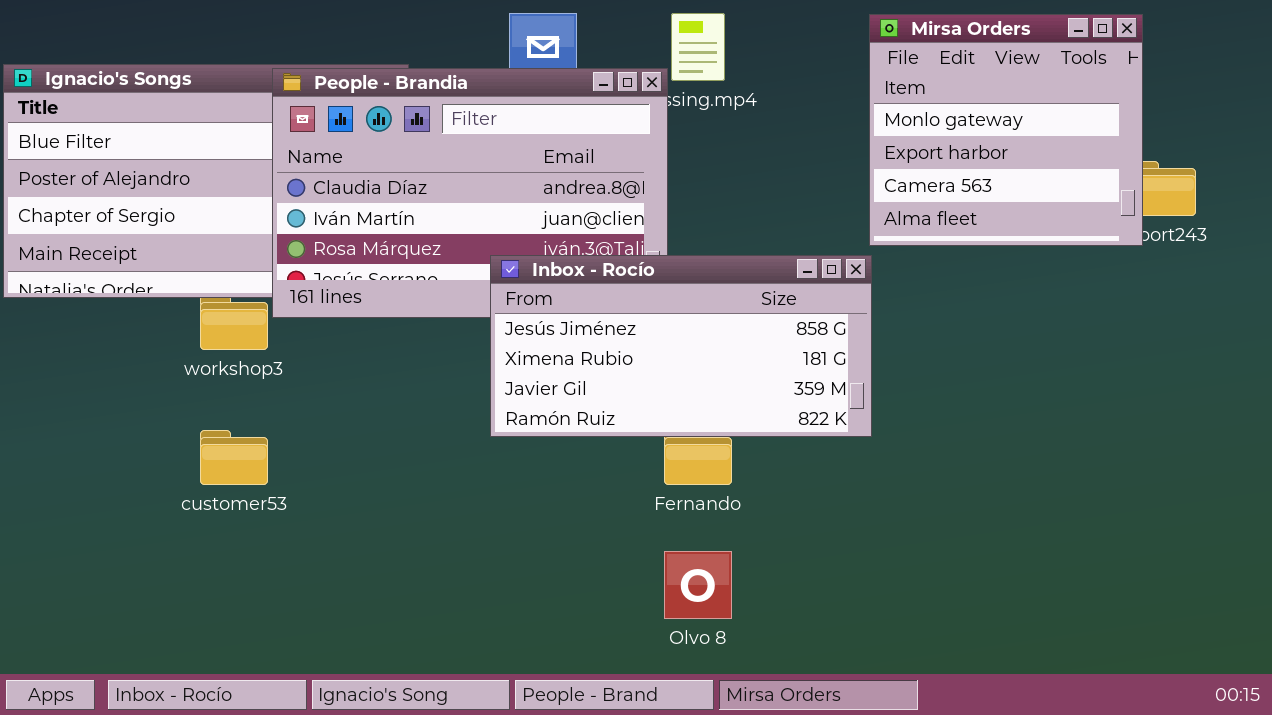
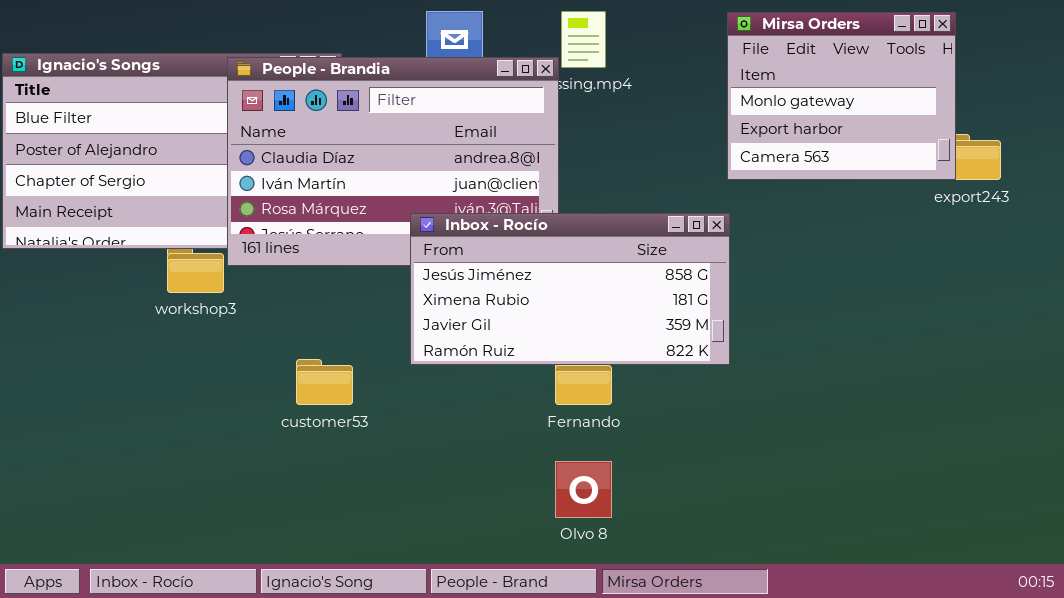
Mirsa Orders: [869,14,1143,246] -> [727,12,956,180], resized
customer53: [200,430,268,485] -> [296,359,353,405], moved

